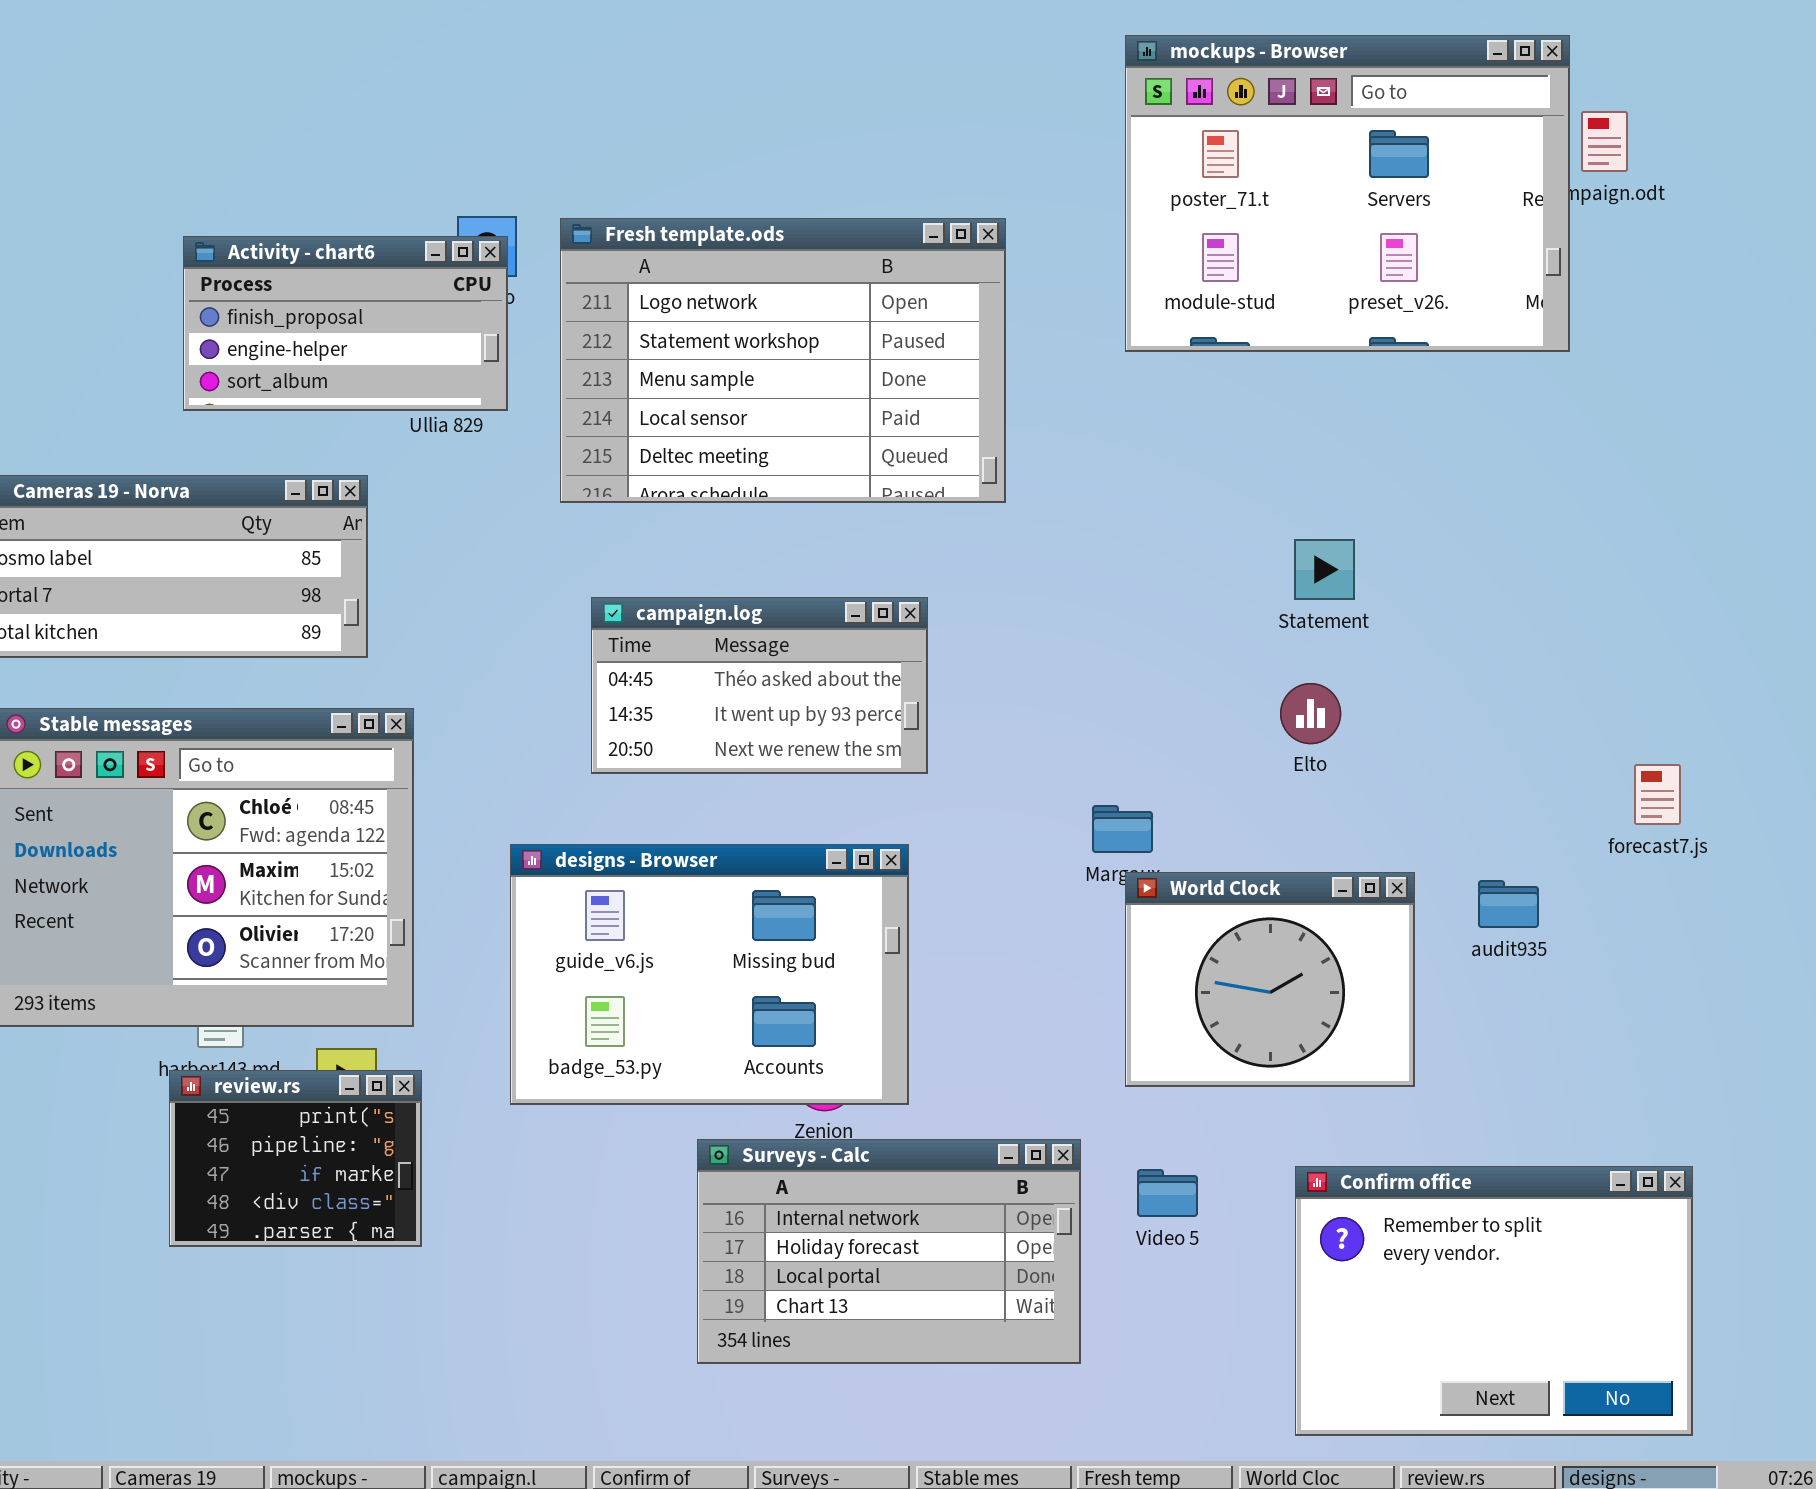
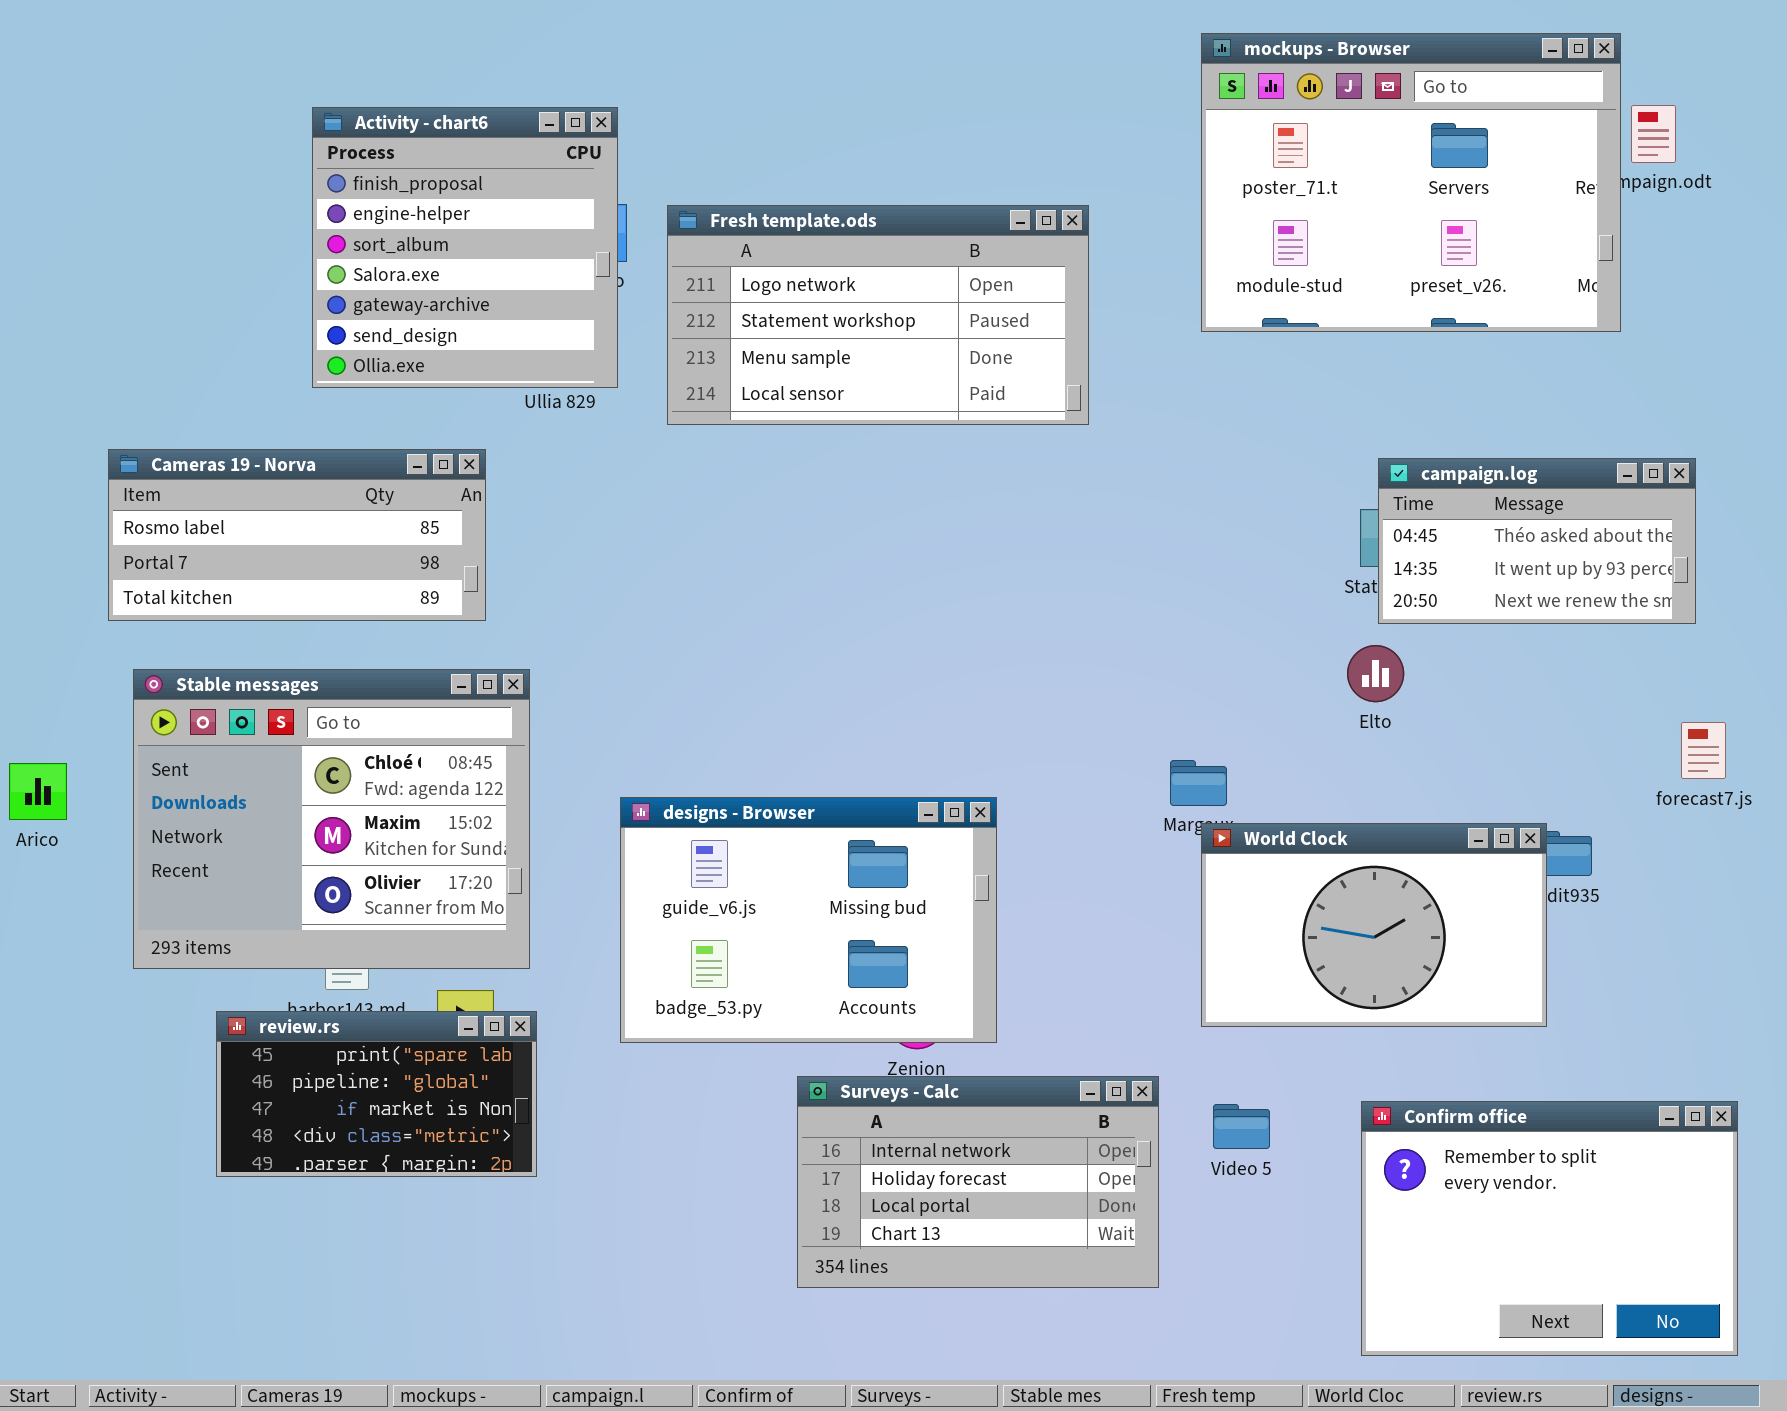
Fresh template.ods: [560,218,1006,503] -> [667,205,1089,425], resized
Activity - chart6: [183,236,508,411] -> [312,107,618,388], resized
campaign.log: [591,597,928,774] -> [1378,458,1696,624], moved
World Clock: [1125,872,1415,1087] -> [1201,823,1547,1027], resized
review.rs: [169,1070,422,1247] -> [216,1011,537,1177], resized

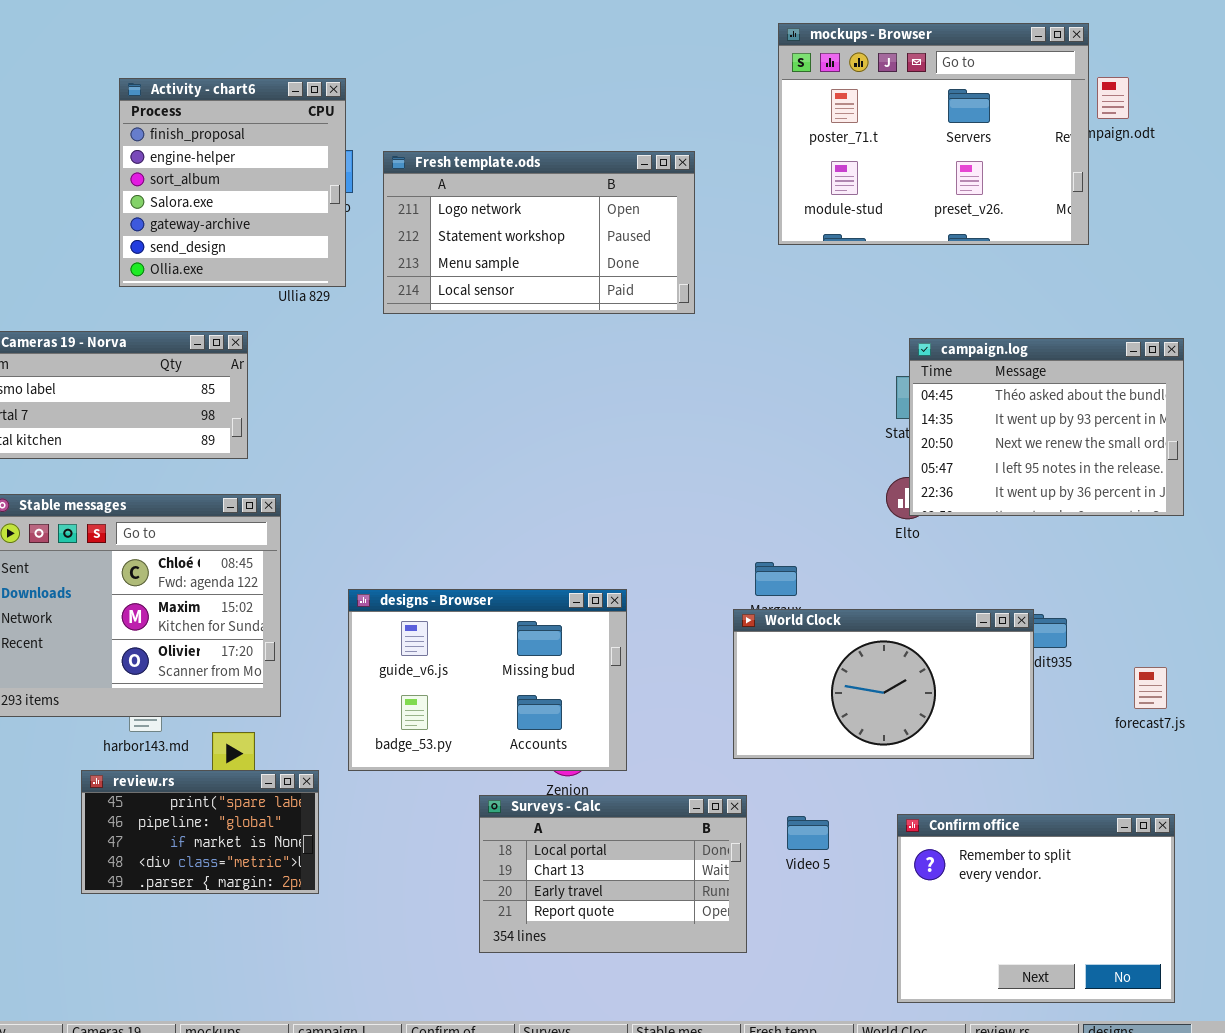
campaign.log: [1378,458,1696,624] -> [909,338,1184,516], resized
forecast7.js: [1681,722,1726,779] -> [1134,667,1167,709], moved
World Clock: [1201,823,1547,1027] -> [733,609,1034,759], resized
review.rs: [216,1011,537,1177] -> [81,770,319,894], moved
Surveys - Calc: [797,1076,1159,1288] -> [479,795,747,953], scrolled down 2 rows

